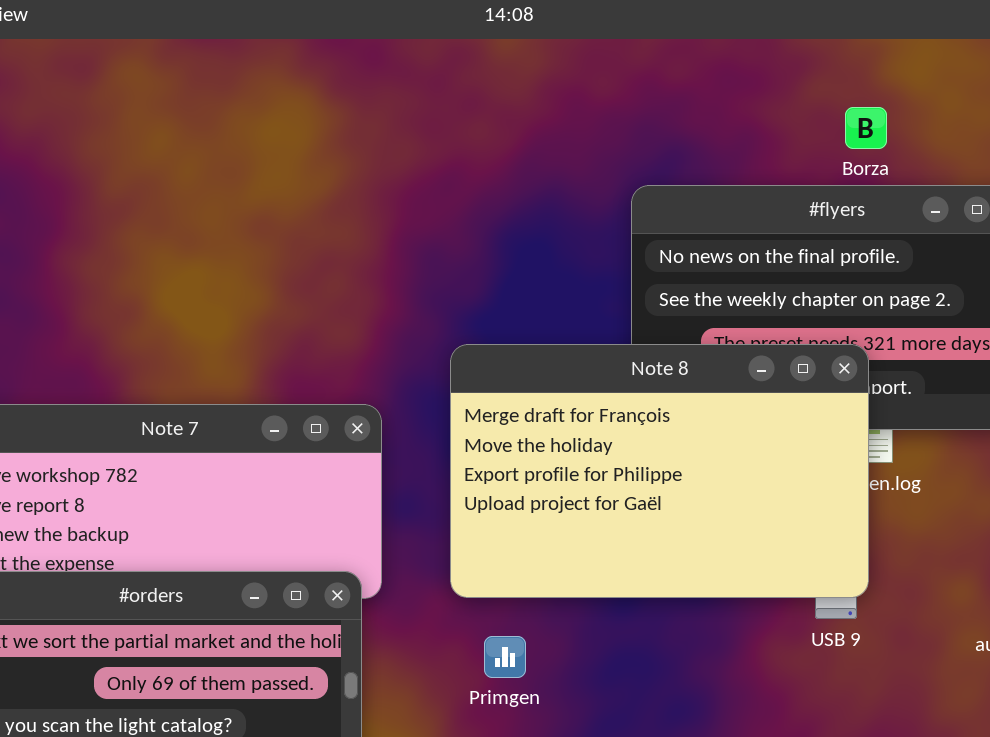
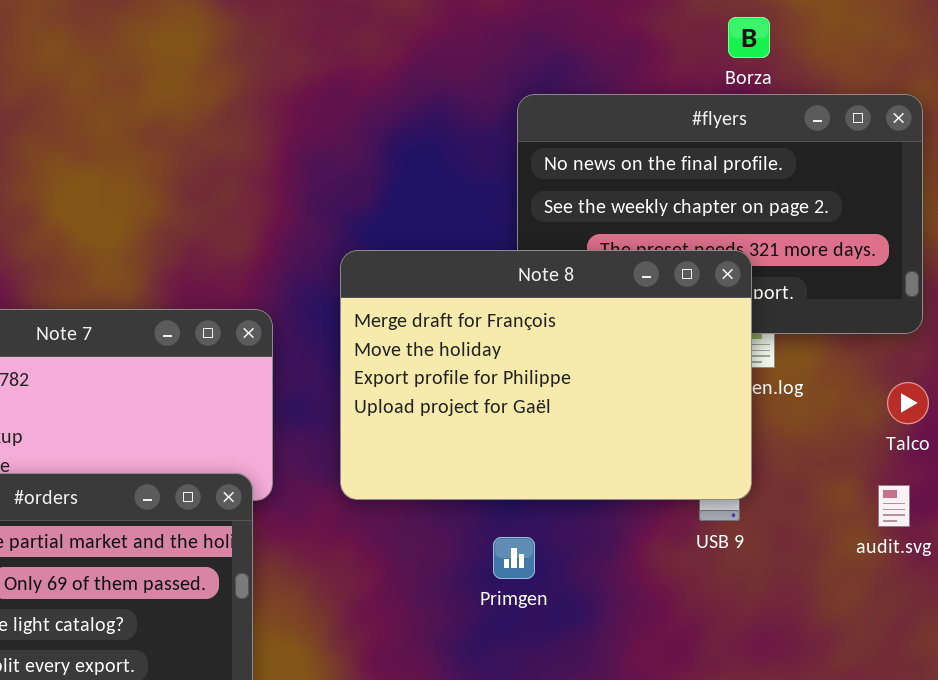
Primgen: [484,636,526,678] -> [493,537,535,579], moved

